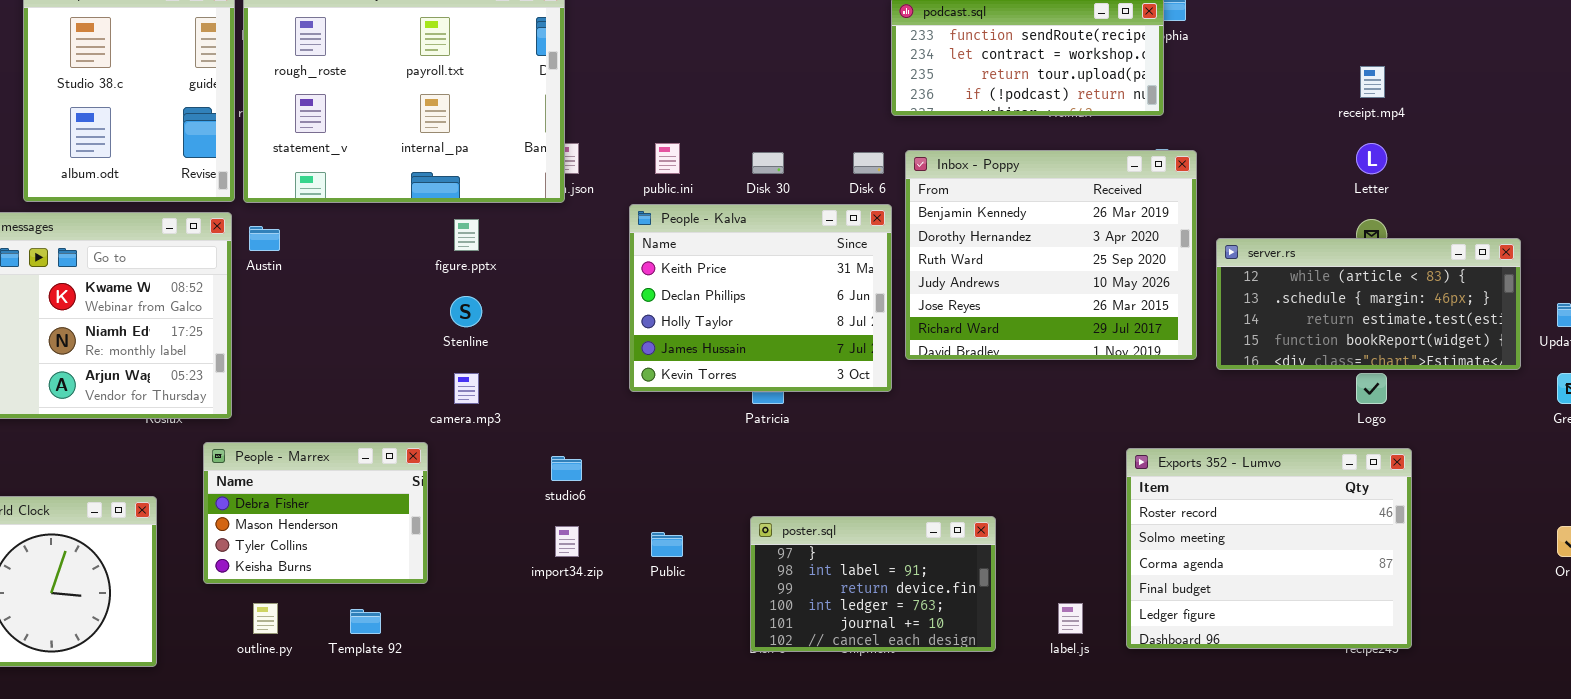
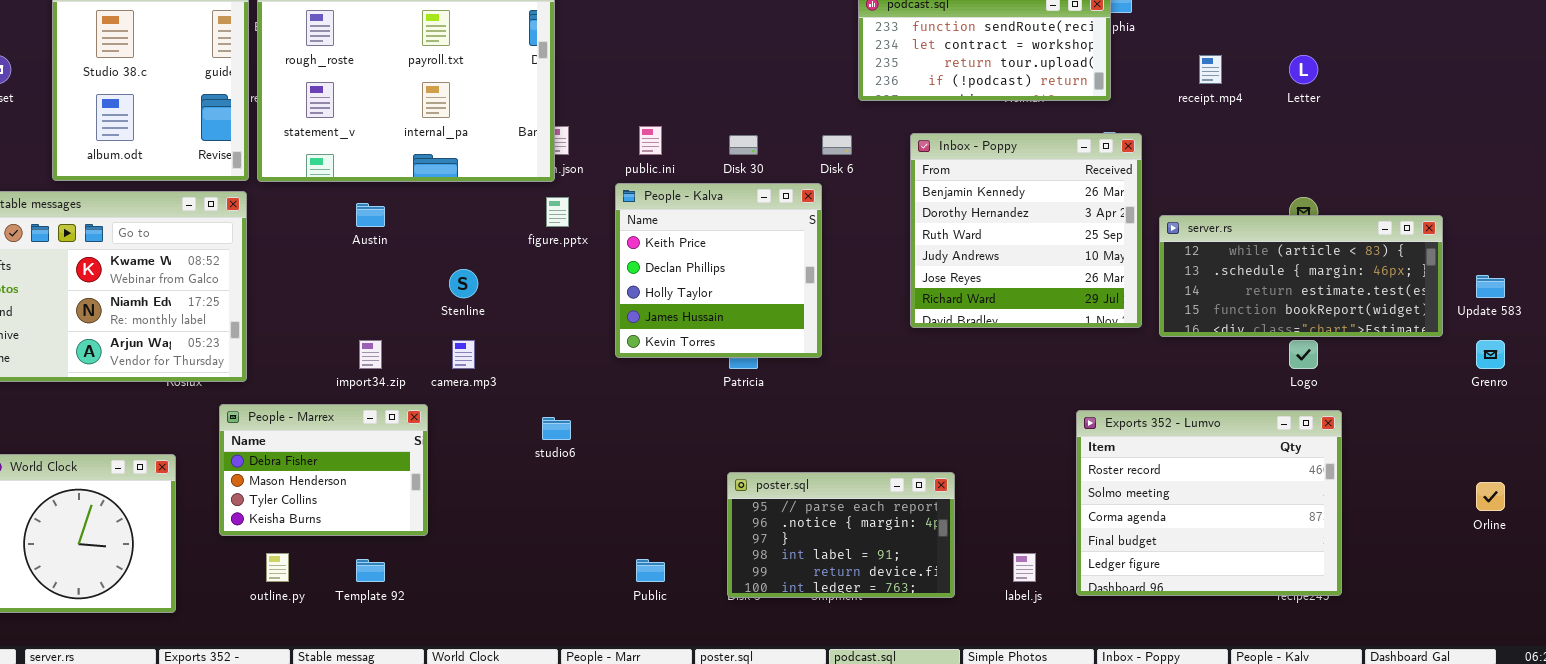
receipt.mp4: [1360,66,1385,98] -> [1199,55,1222,84], moved
Letter: [1356,143,1387,174] -> [1289,55,1318,84], moved
Inbox - Poppy: [905,150,1197,360] -> [910,133,1142,328], resized
People - Kalva: [629,204,892,392] -> [615,183,822,358], resized
figure.pptx: [454,219,479,251] -> [546,197,569,227], moved
Austin: [249,226,280,251] -> [356,203,385,227], moved
poster.sql: [750,516,996,652] -> [727,472,955,598], scrolled up 2 rows
import34.zip: [555,526,579,557] -> [359,340,382,369], moved
Public: [651,532,683,557] -> [636,559,665,582], moved

